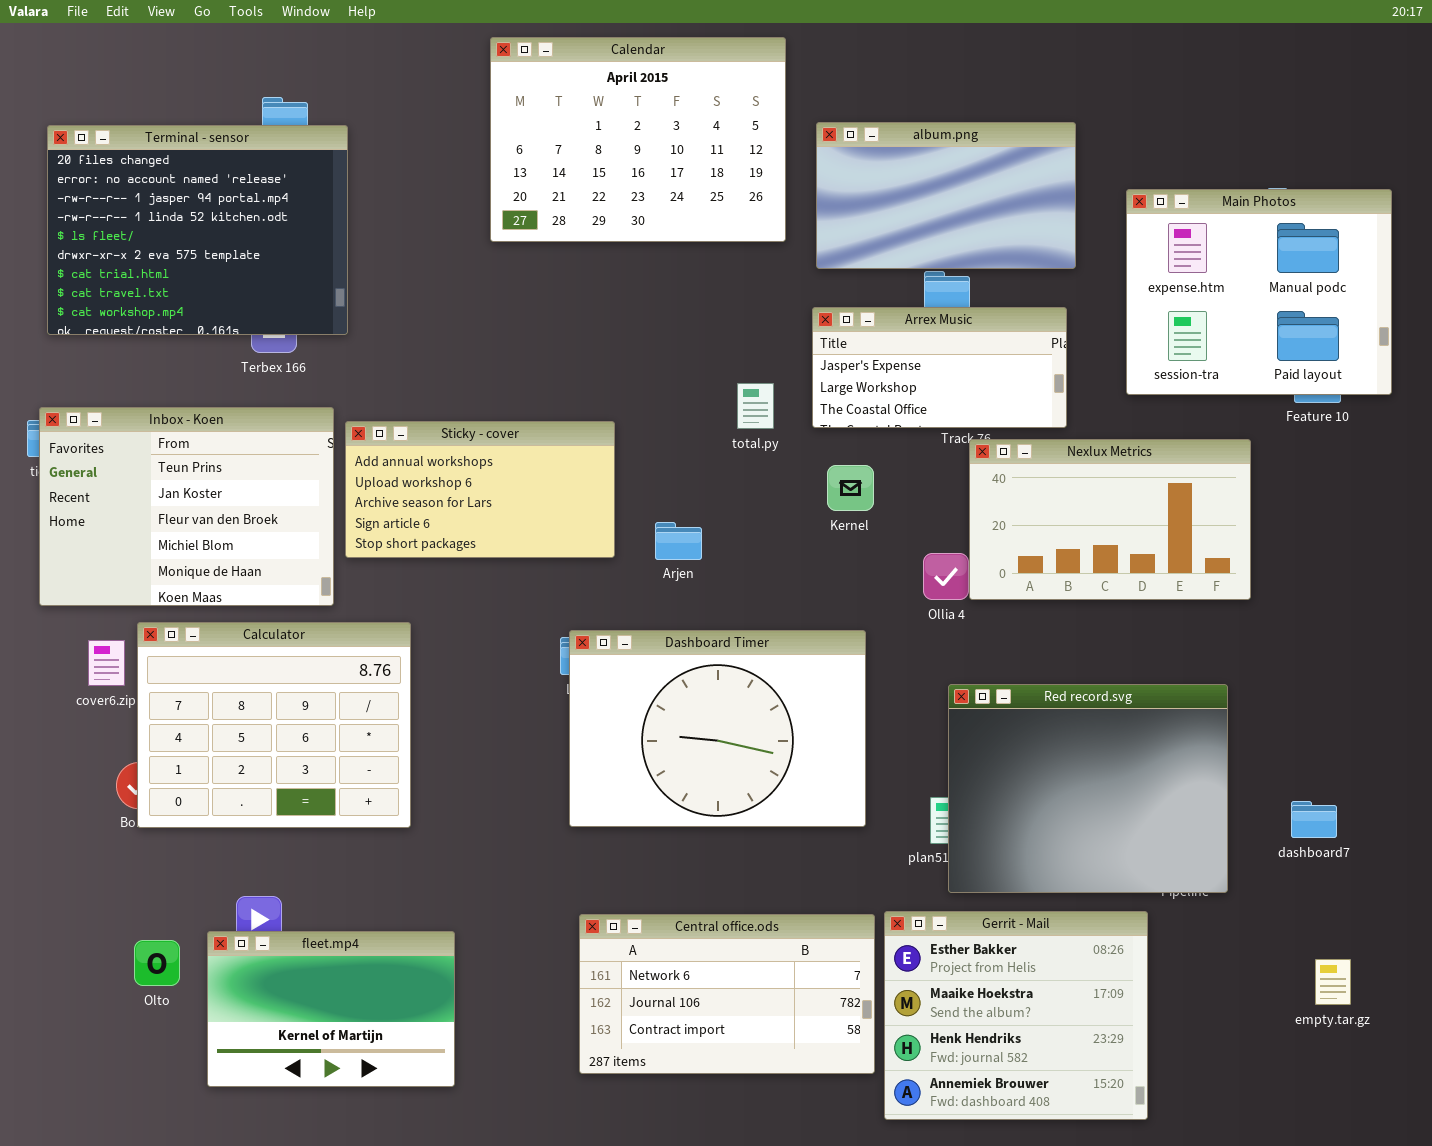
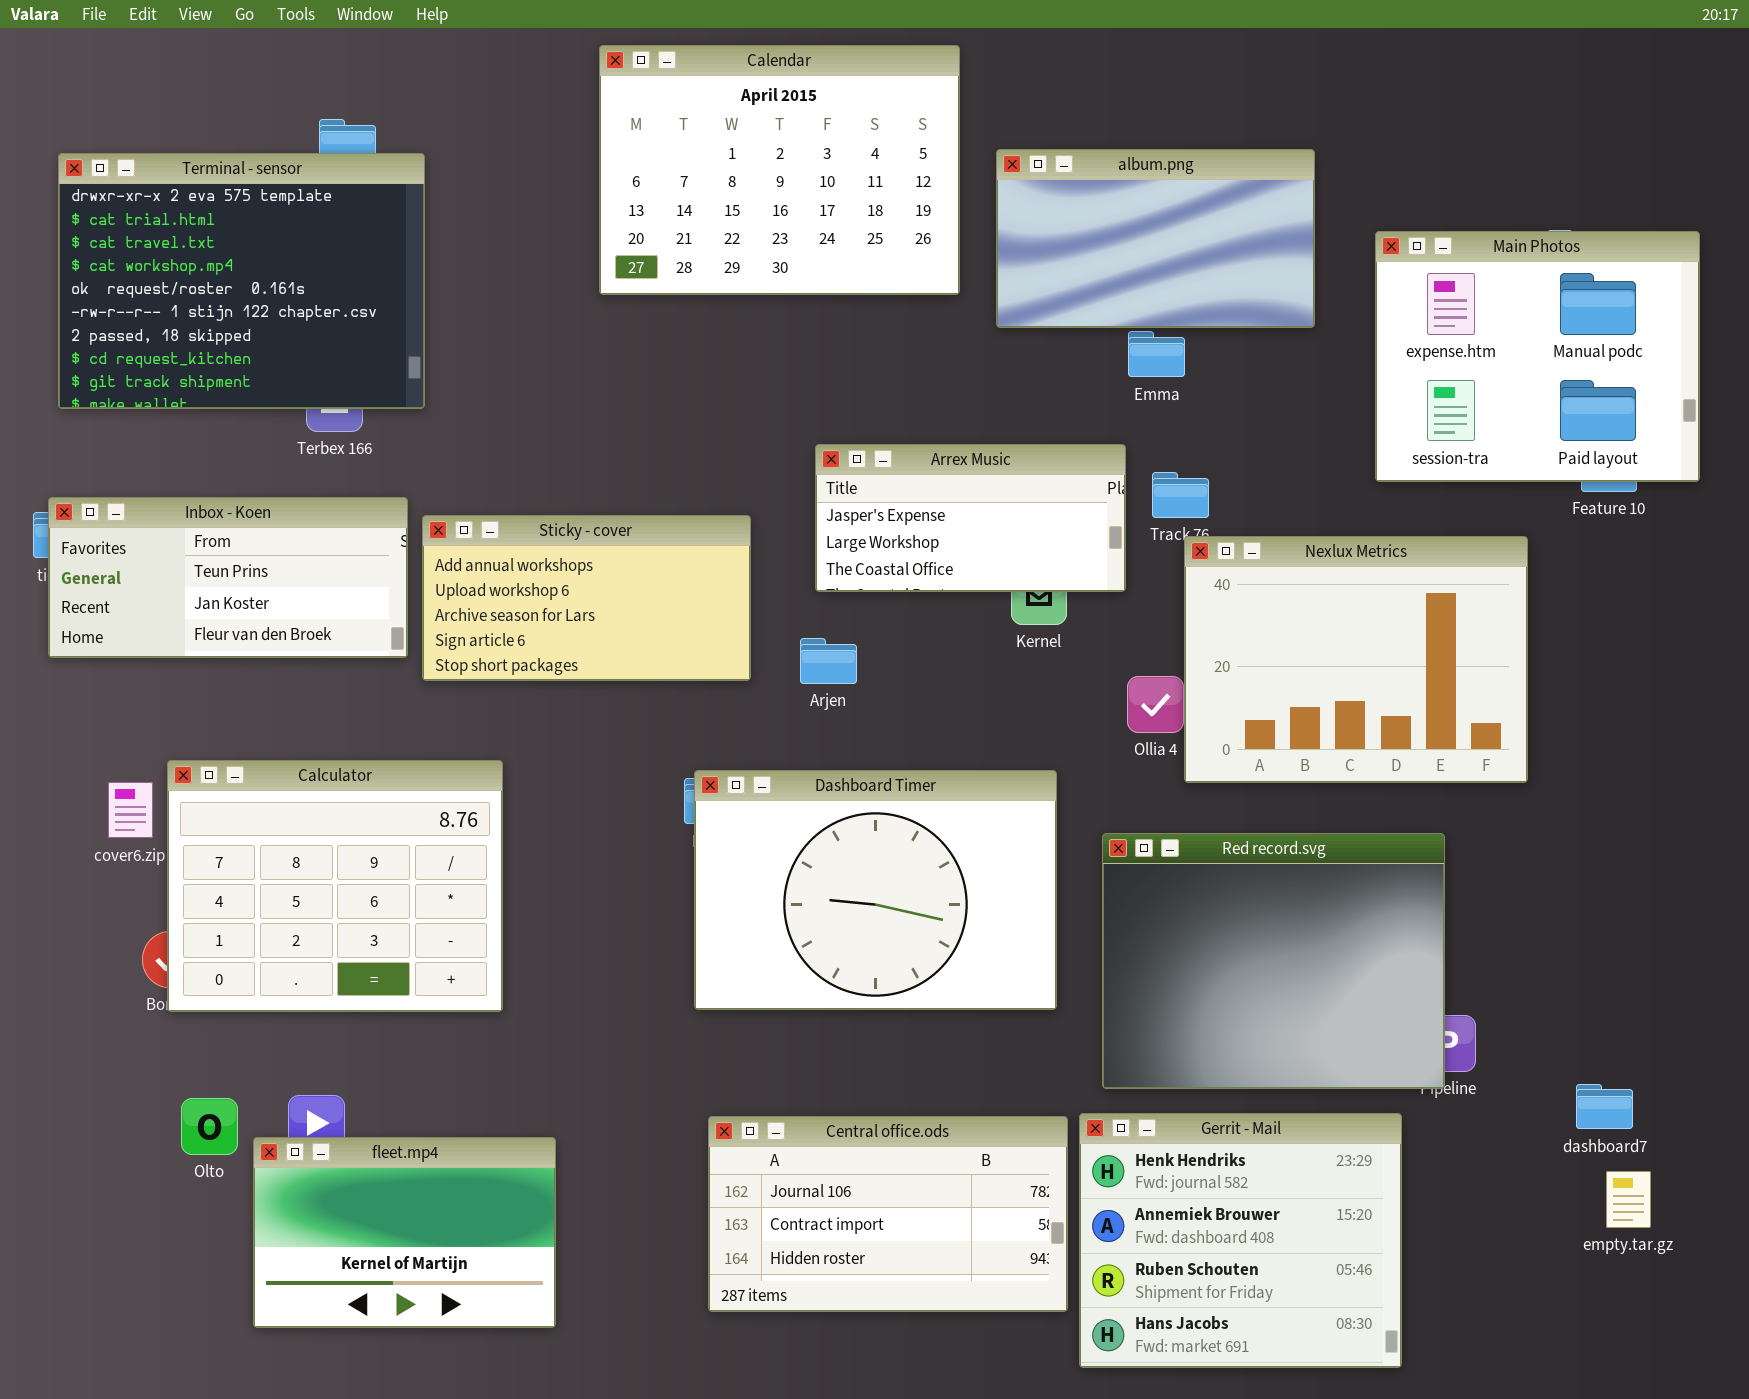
Terminal - sensor: [47,125,348,335] -> [58,153,425,409], scrolled down 5 rows
Arrex Music: [812,307,1067,428] -> [815,444,1126,592], moved
Inbox - Koen: [39,407,334,606] -> [48,497,408,658], resized
Nexlux Metrics: [969,439,1251,600] -> [1184,536,1528,783], resized
Red record.svg: [948,684,1228,893] -> [1102,833,1445,1089], moved
dashboard7: [1291,801,1337,838] -> [1576,1084,1633,1129], moved
Gerrit - Mail: [884,911,1148,1120] -> [1079,1113,1402,1368], scrolled down 2 rows
Central office.ods: [579,914,875,1074] -> [708,1116,1068,1312], scrolled down 1 row
Olto: [134,940,180,986] -> [181,1098,238,1155], moved

